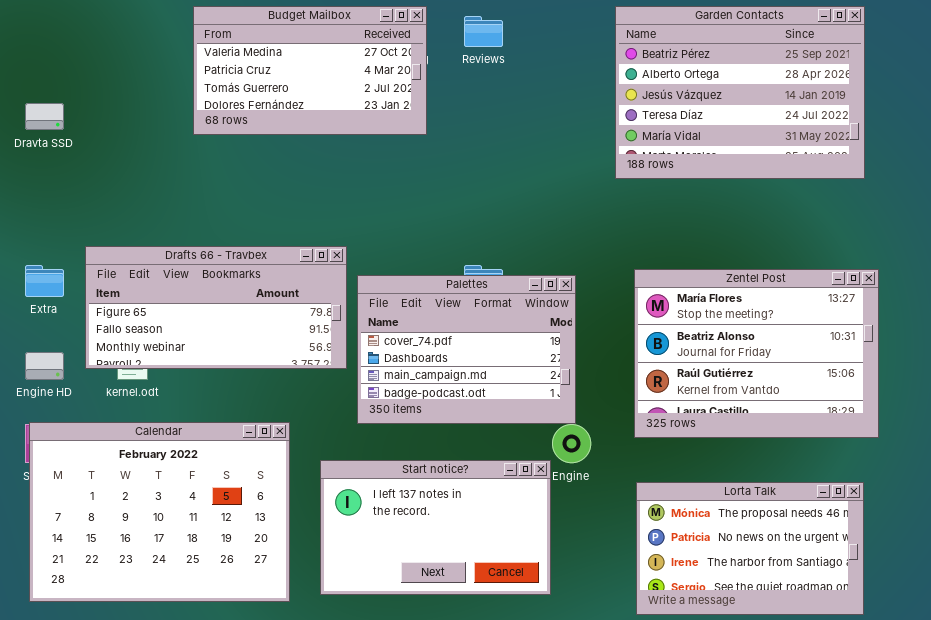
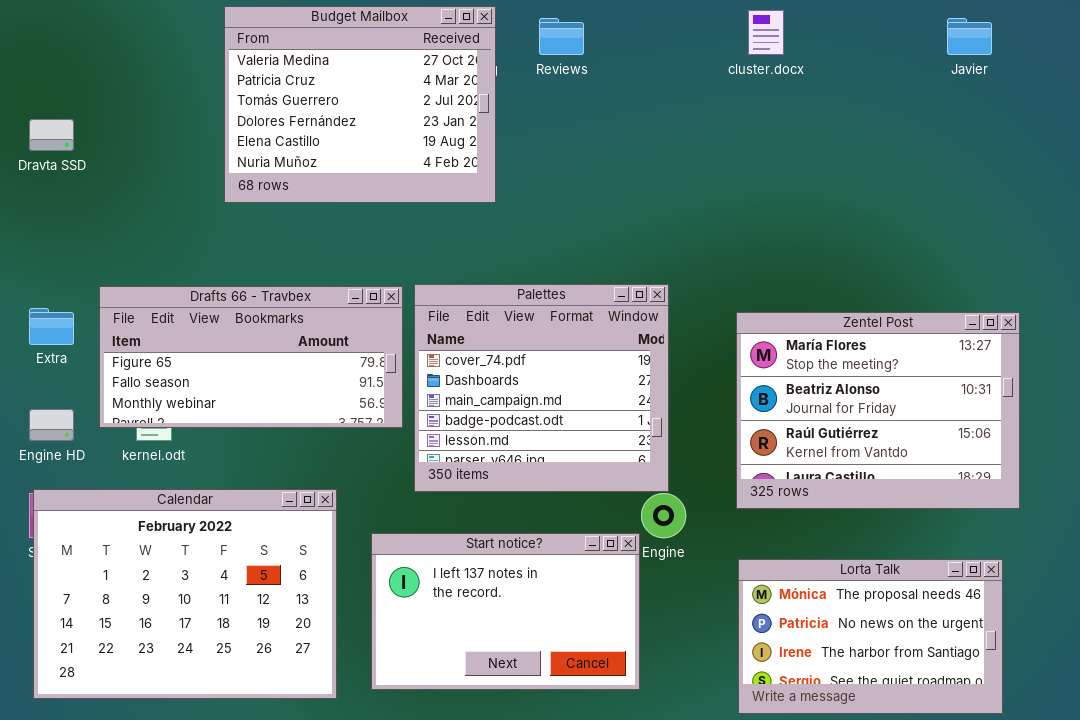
Budget Mailbox: [193,6,427,135] -> [224,6,496,203], resized
Garden Contacts: [615,6,865,179] -> none, closed
Palettes: [357,275,576,424] -> [414,284,669,492], resized

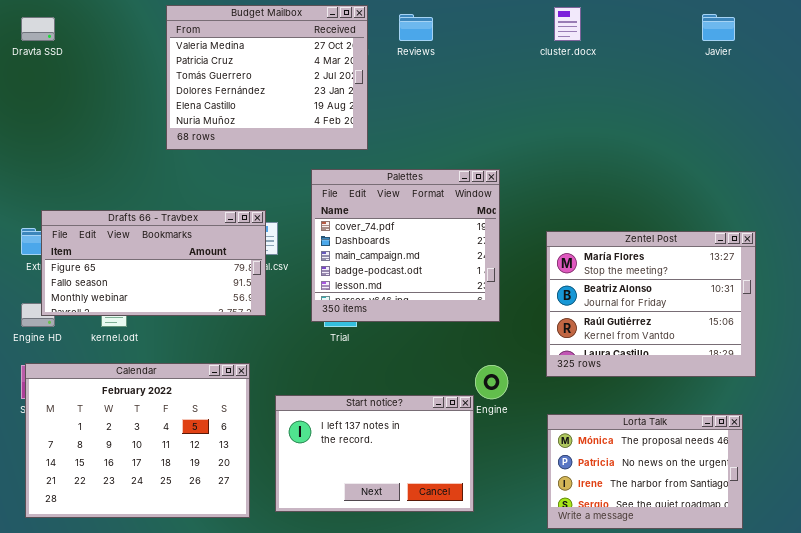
Dravta SSD: [29,119,74,151] -> [21,17,55,41], moved
Palettes: [414,284,669,492] -> [311,169,500,322], moved
Drafts 66 - Travbex: [99,286,403,428] -> [41,210,266,316], moved

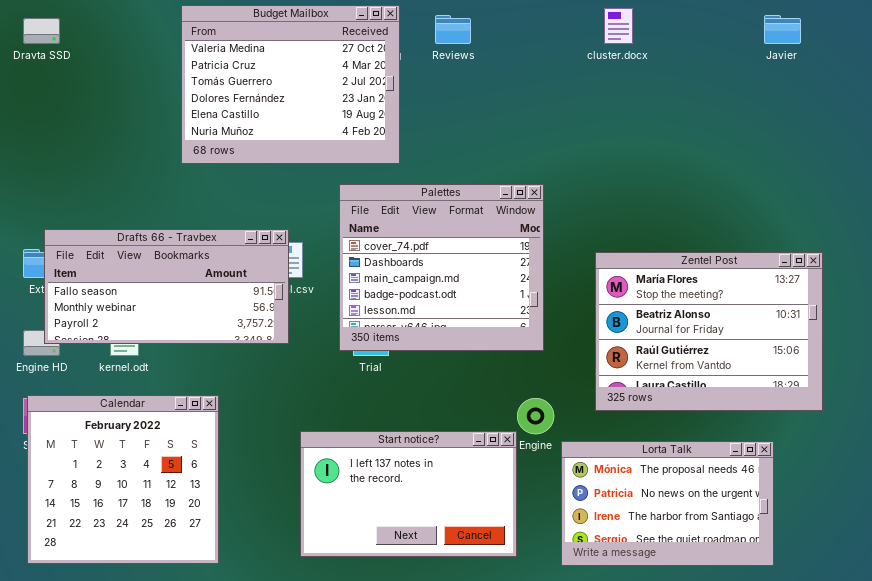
Drafts 66 - Travbex: [41,210,266,316] -> [44,229,289,344], scrolled down 1 row
Calendar: [25,363,250,518] -> [27,395,219,564], resized
Lorta Talk: [547,414,743,529] -> [561,441,774,566], moved

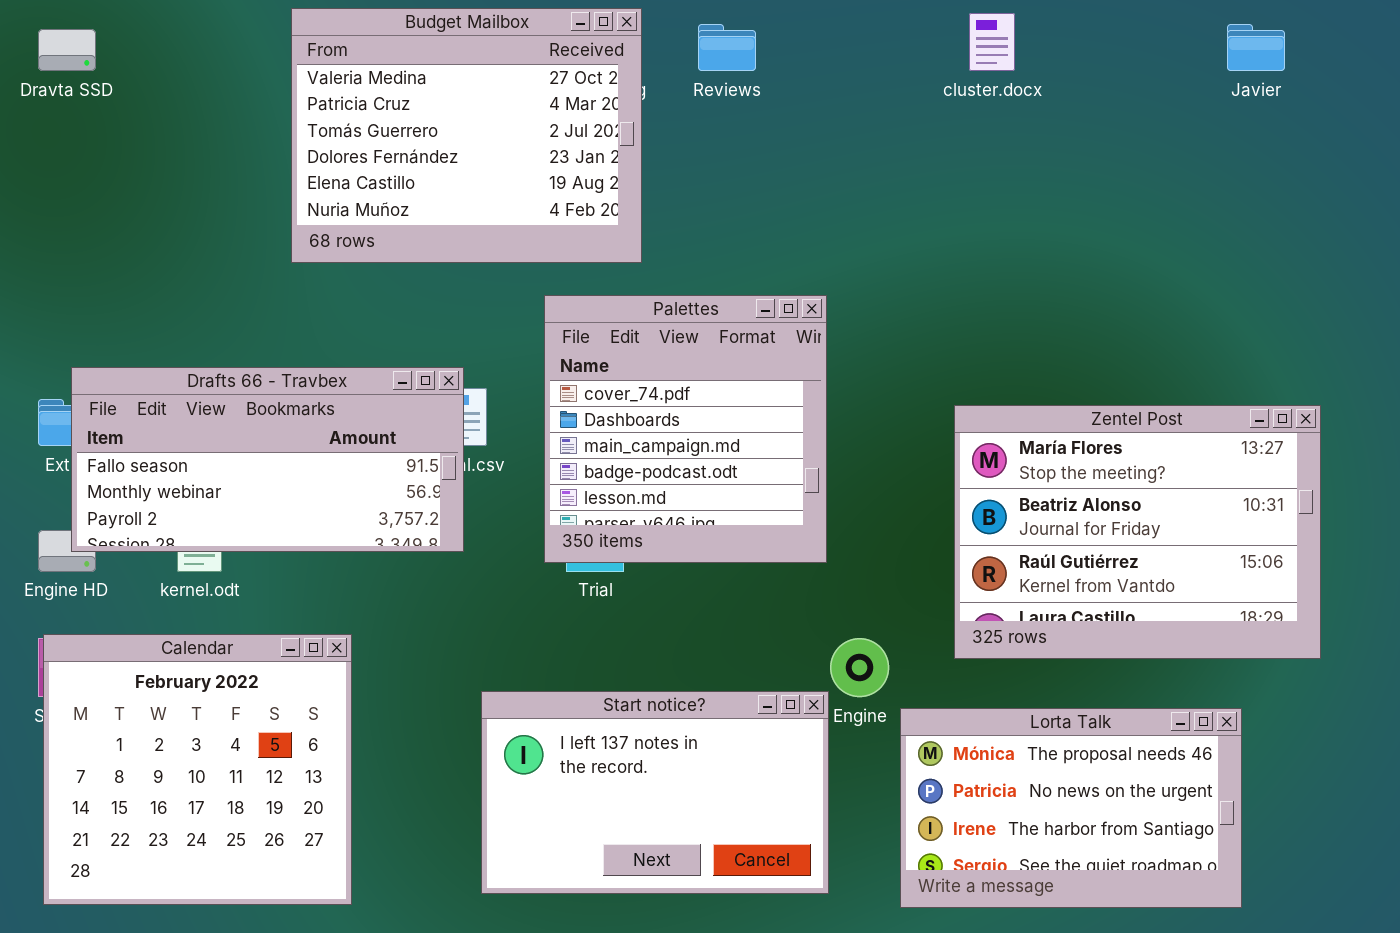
Palettes: [339,184,544,351] -> [544,295,827,563], resized

